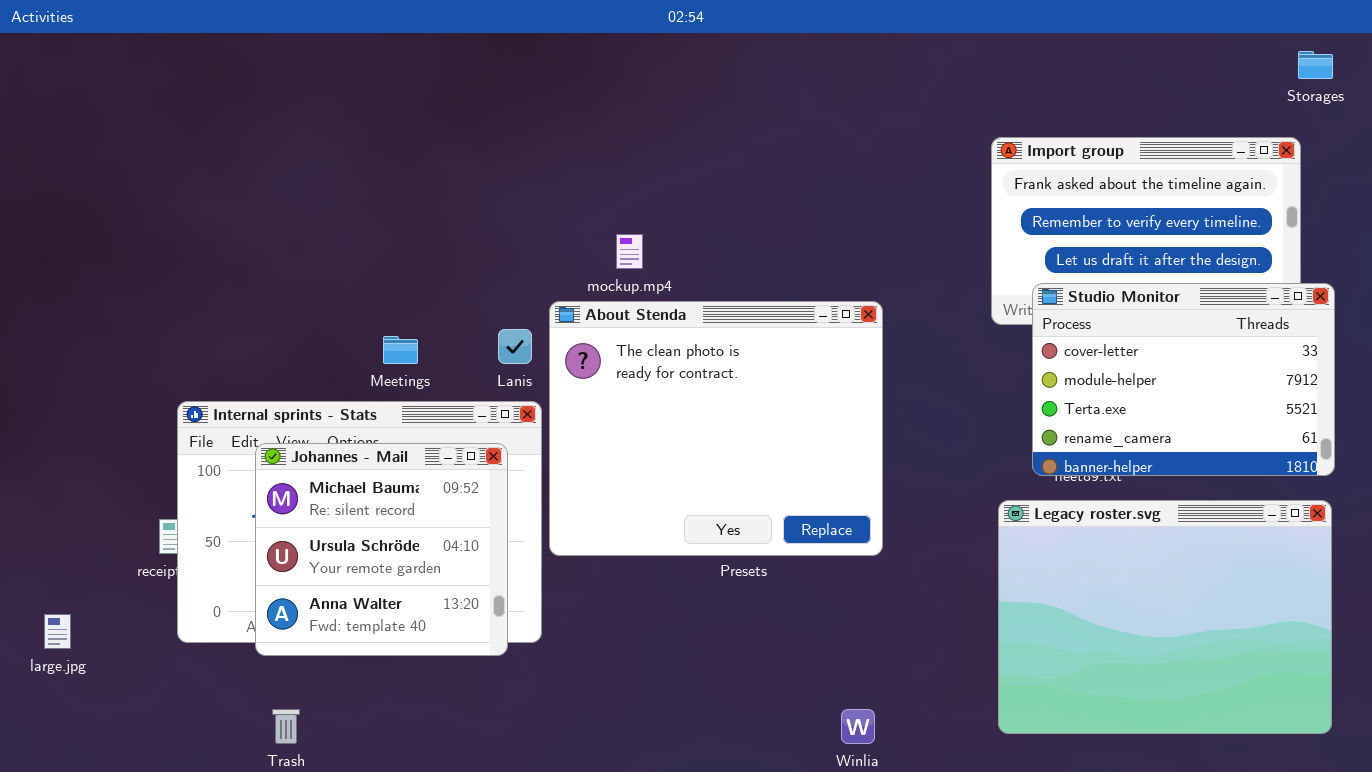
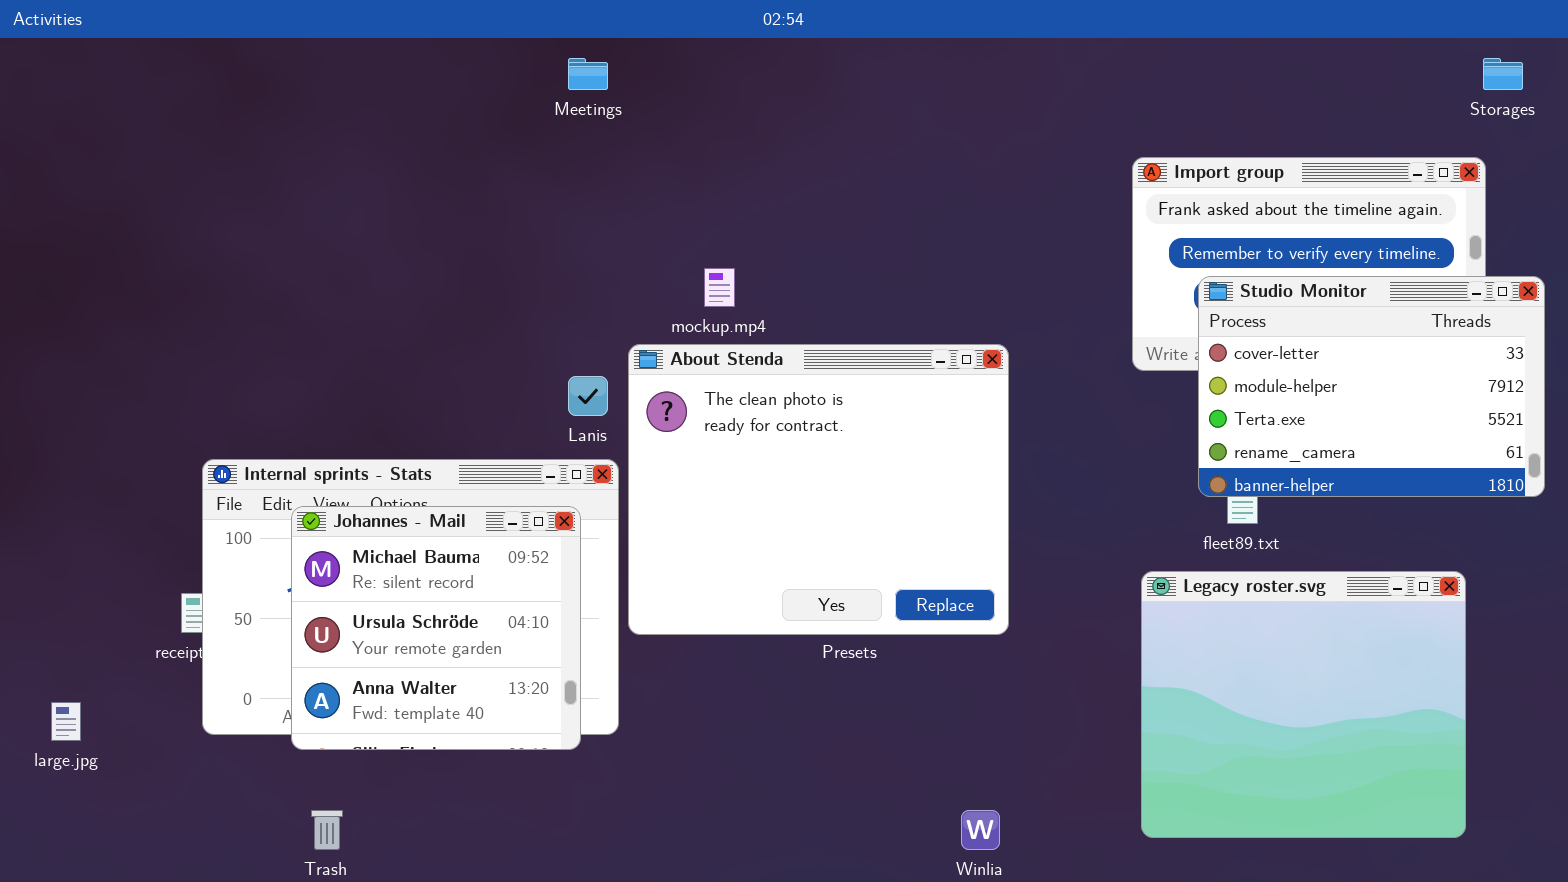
Studio Monitor: [1032,283,1335,476] -> [1198,276,1545,497], moved
Meetings: [383,336,418,364] -> [568,58,608,90], moved
Legacy roster.svg: [998,500,1332,734] -> [1141,571,1466,838], resized

